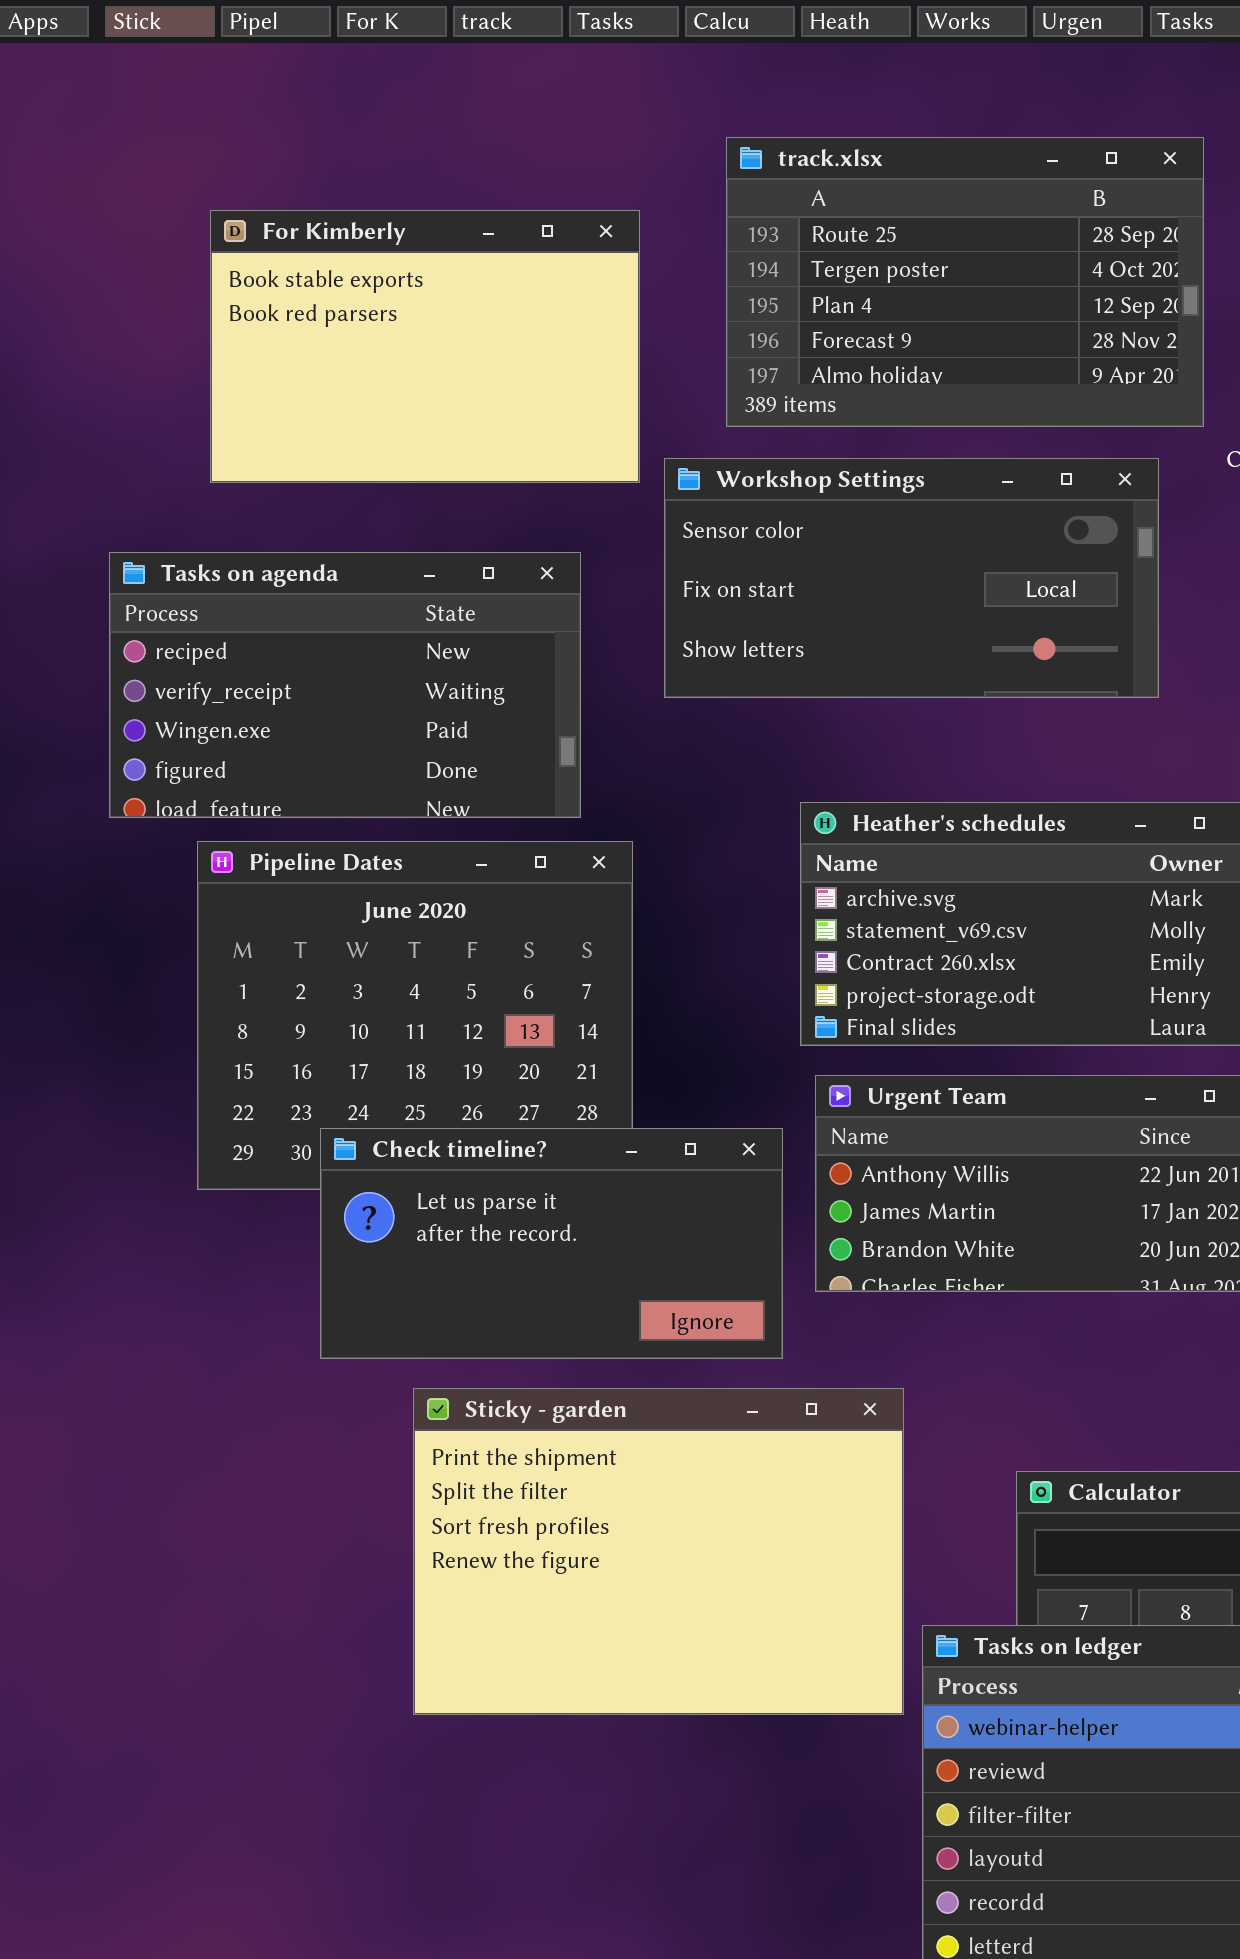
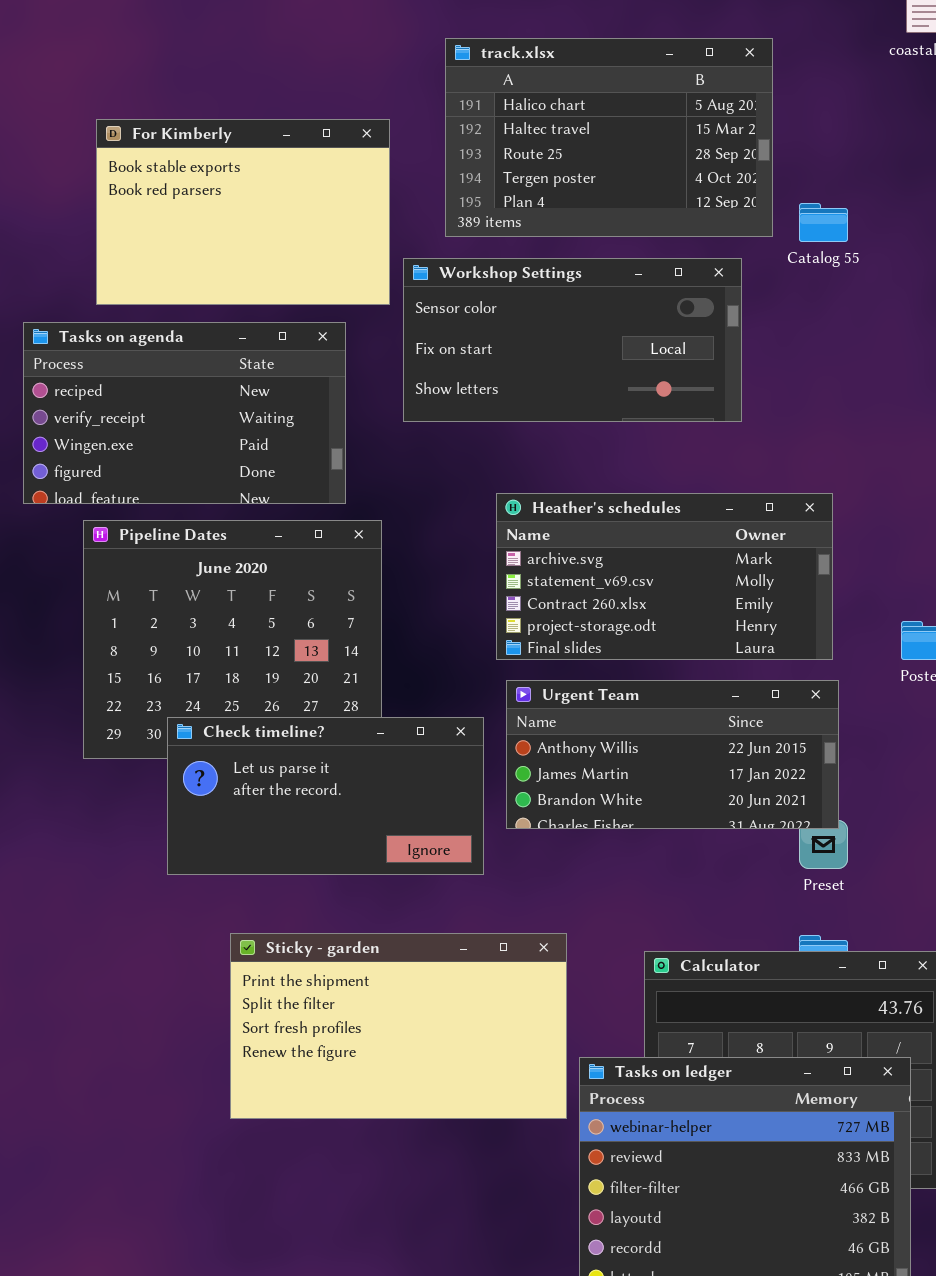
track.xlsx: [726,137,1204,427] -> [445,38,773,237], scrolled up 2 rows
For Kimberly: [210,210,640,483] -> [96,119,390,305], moved
Sticky - garden: [413,1388,904,1715] -> [230,933,567,1119], resized

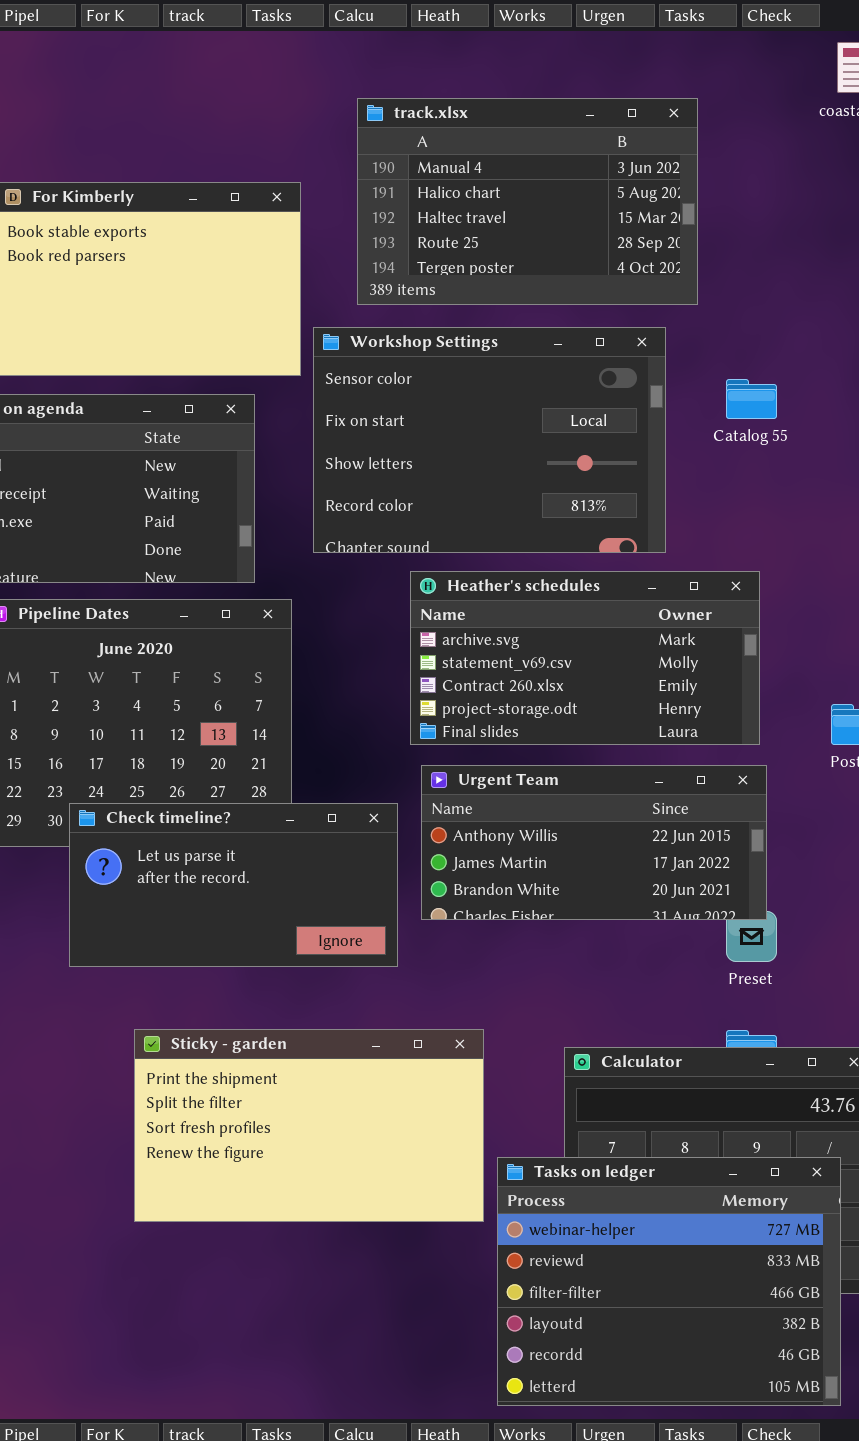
track.xlsx: [445,38,773,237] -> [357,98,698,305], scrolled up 1 row
Catalog 55: [799,203,848,242] -> [726,379,777,419], moved
Workshop Settings: [403,258,742,422] -> [313,327,666,553], resized

